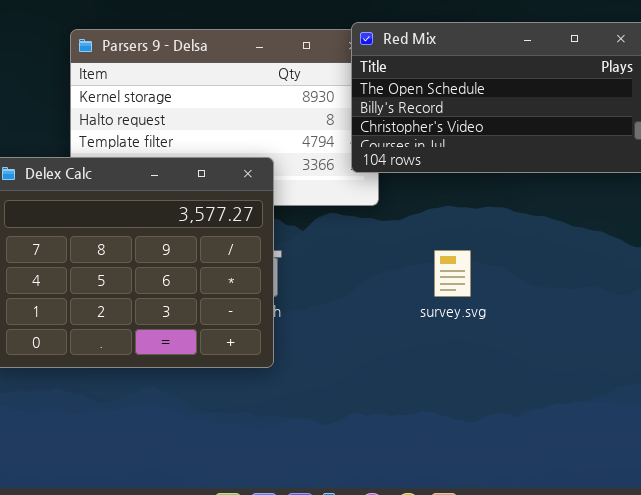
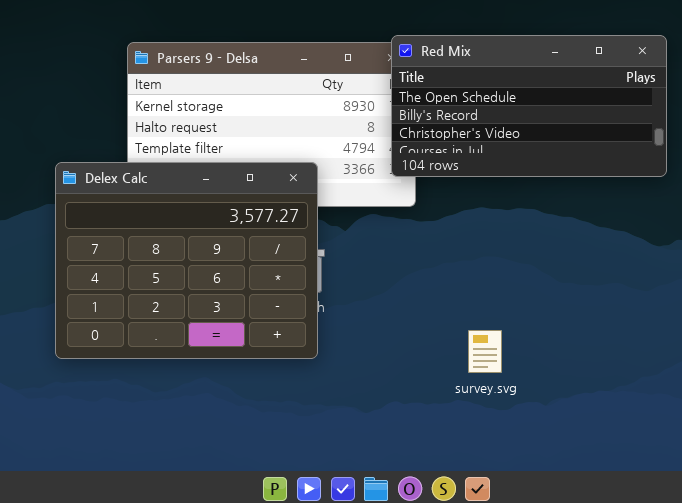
survey.svg: [434,250,471,297] -> [468,330,502,373], moved

